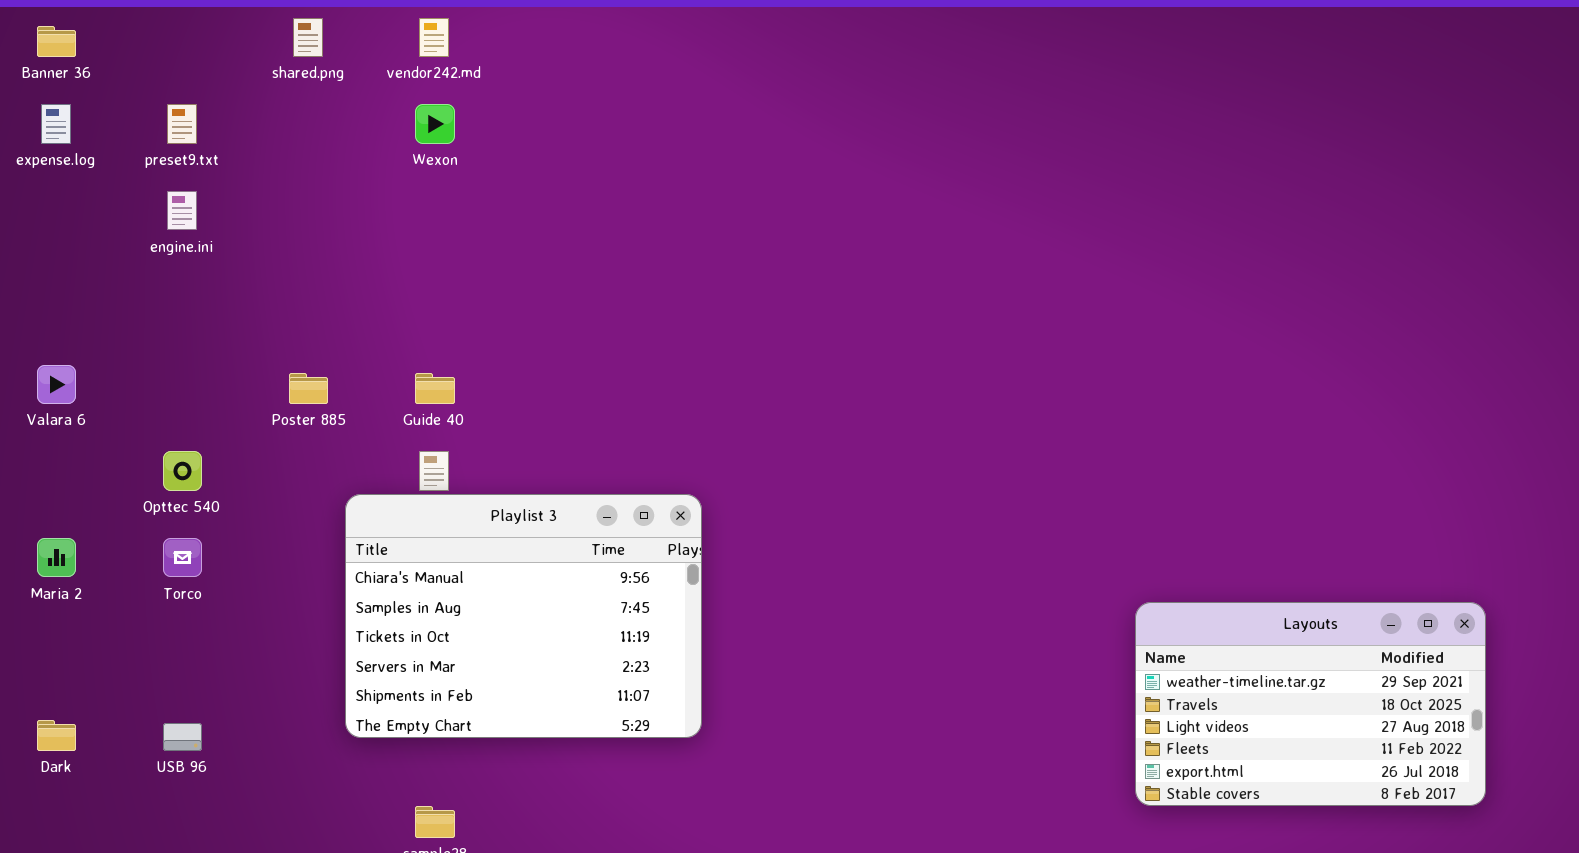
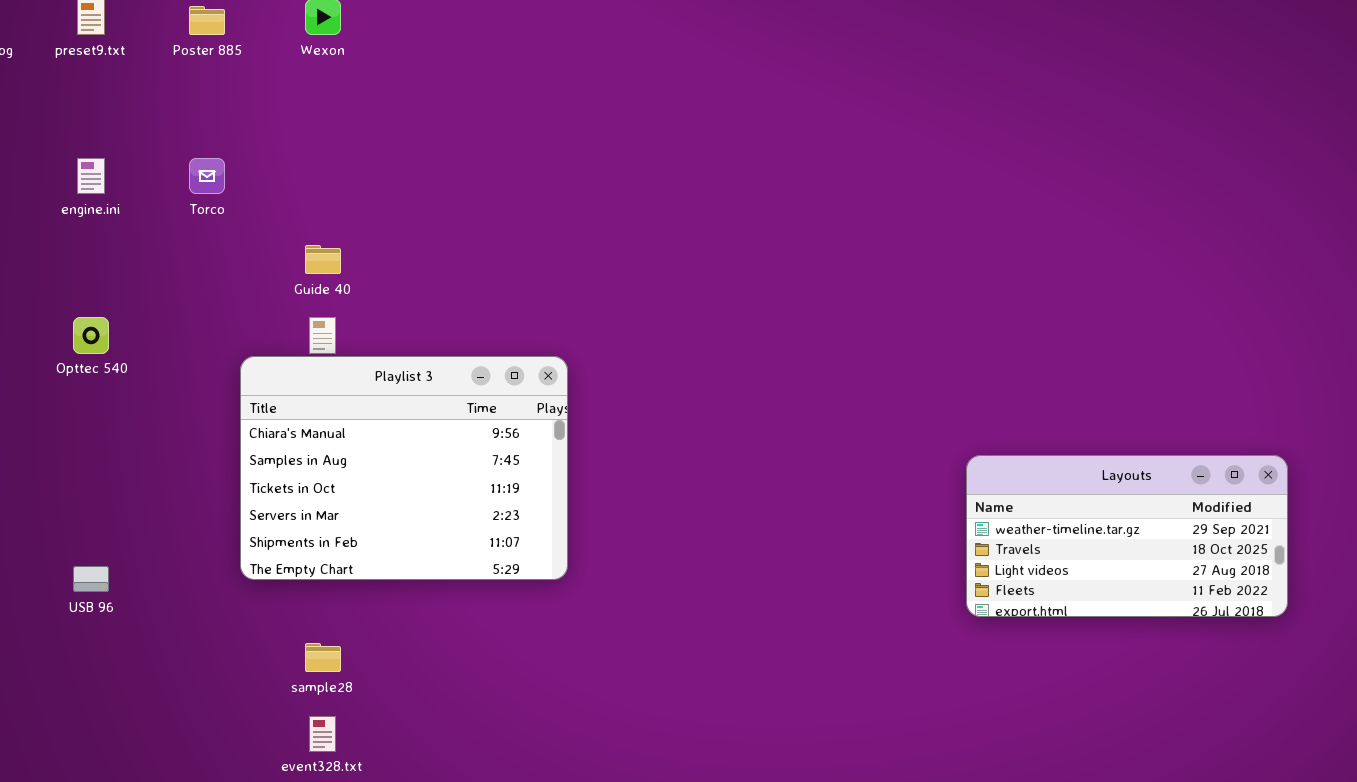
engine.ini: [167,191,197,230] -> [77,158,105,194], moved
Poster 885: [289,373,328,404] -> [189,6,225,35], moved
Torco: [163,538,202,577] -> [189,158,225,194], moved
Layouts: [1135,602,1486,806] -> [966,455,1288,617], resized

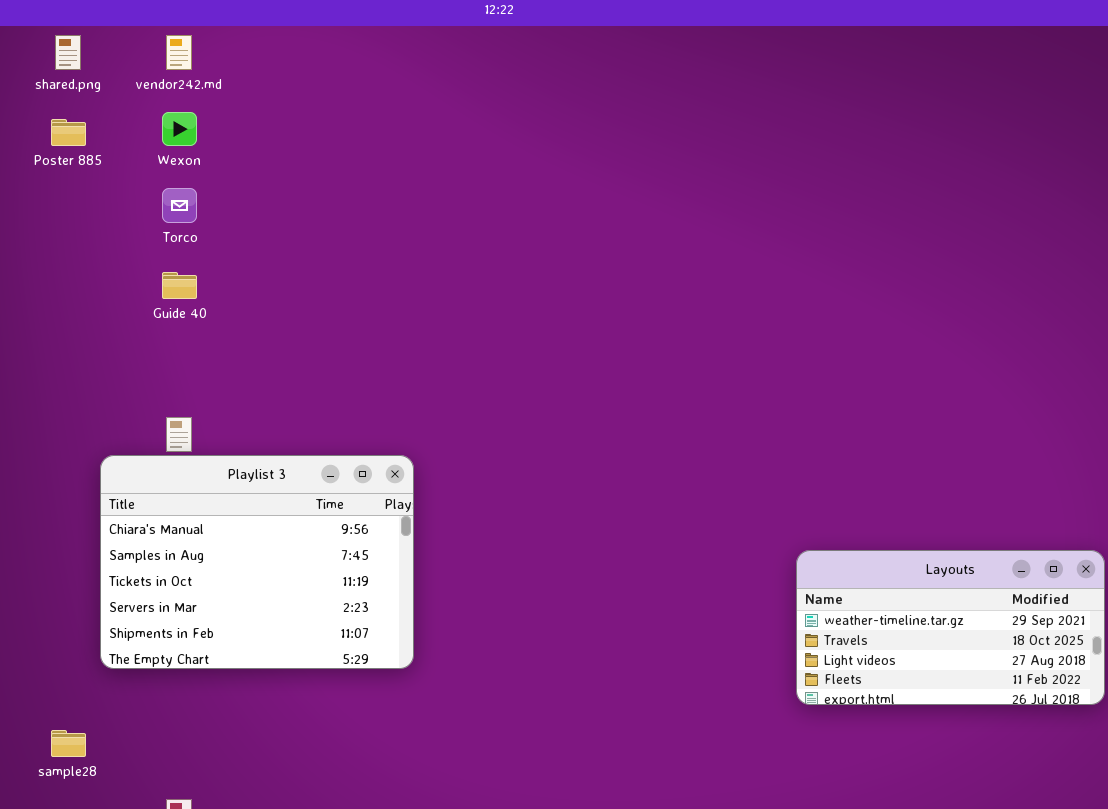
Torco: [189,158,225,194] -> [162,188,197,223], moved
Guide 40: [305,245,341,274] -> [162,272,197,299], moved
sample28: [305,643,341,672] -> [51,730,86,757], moved

